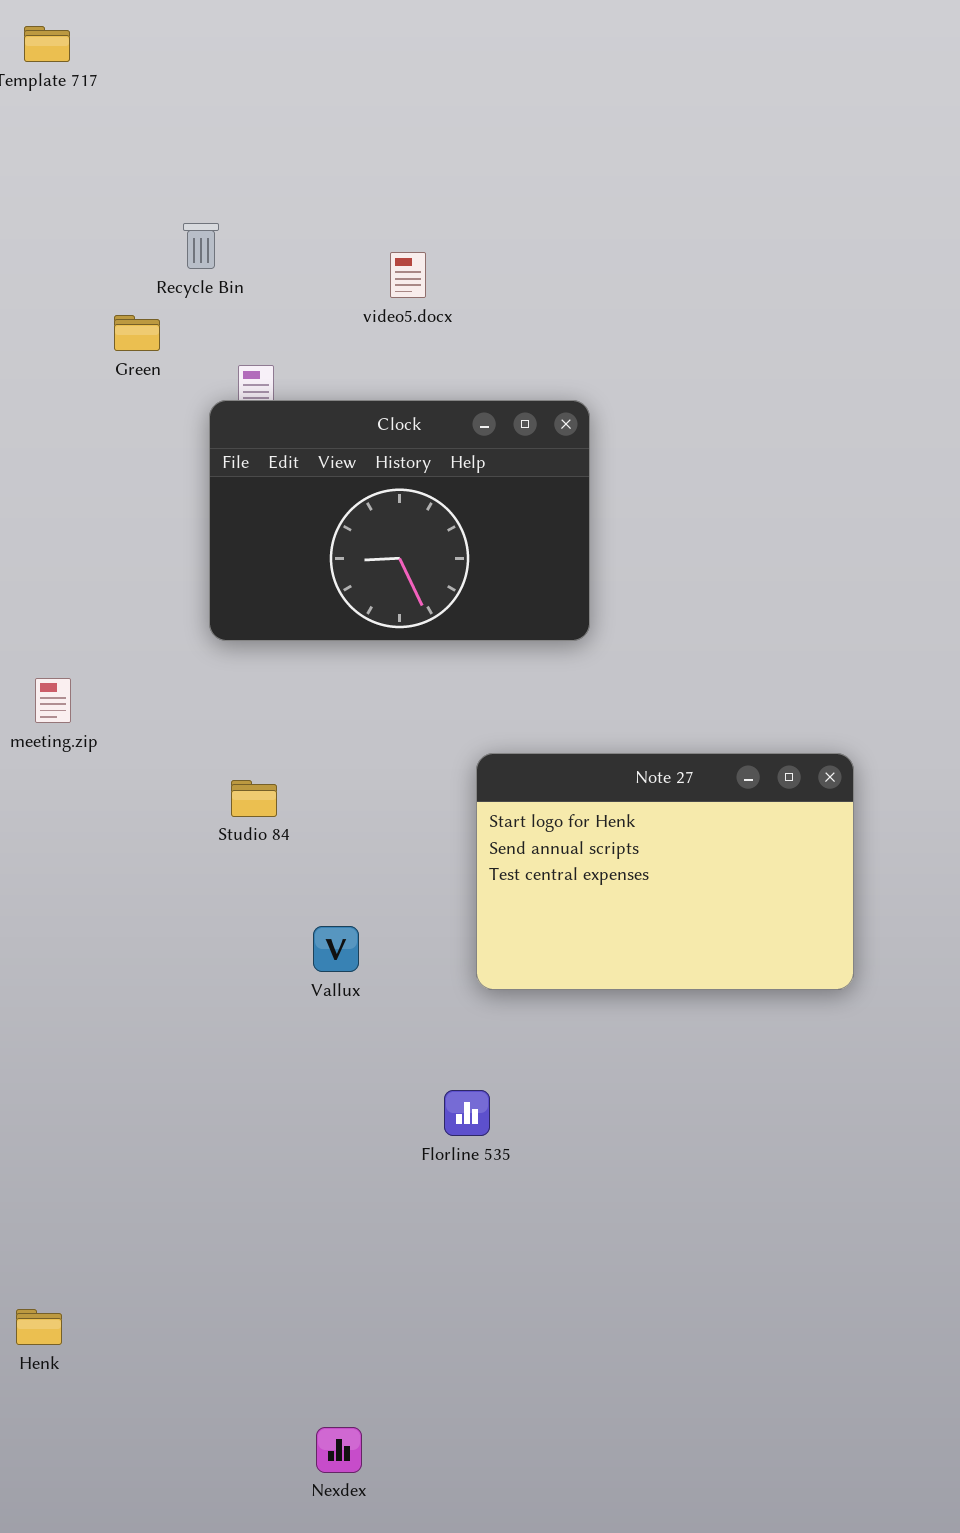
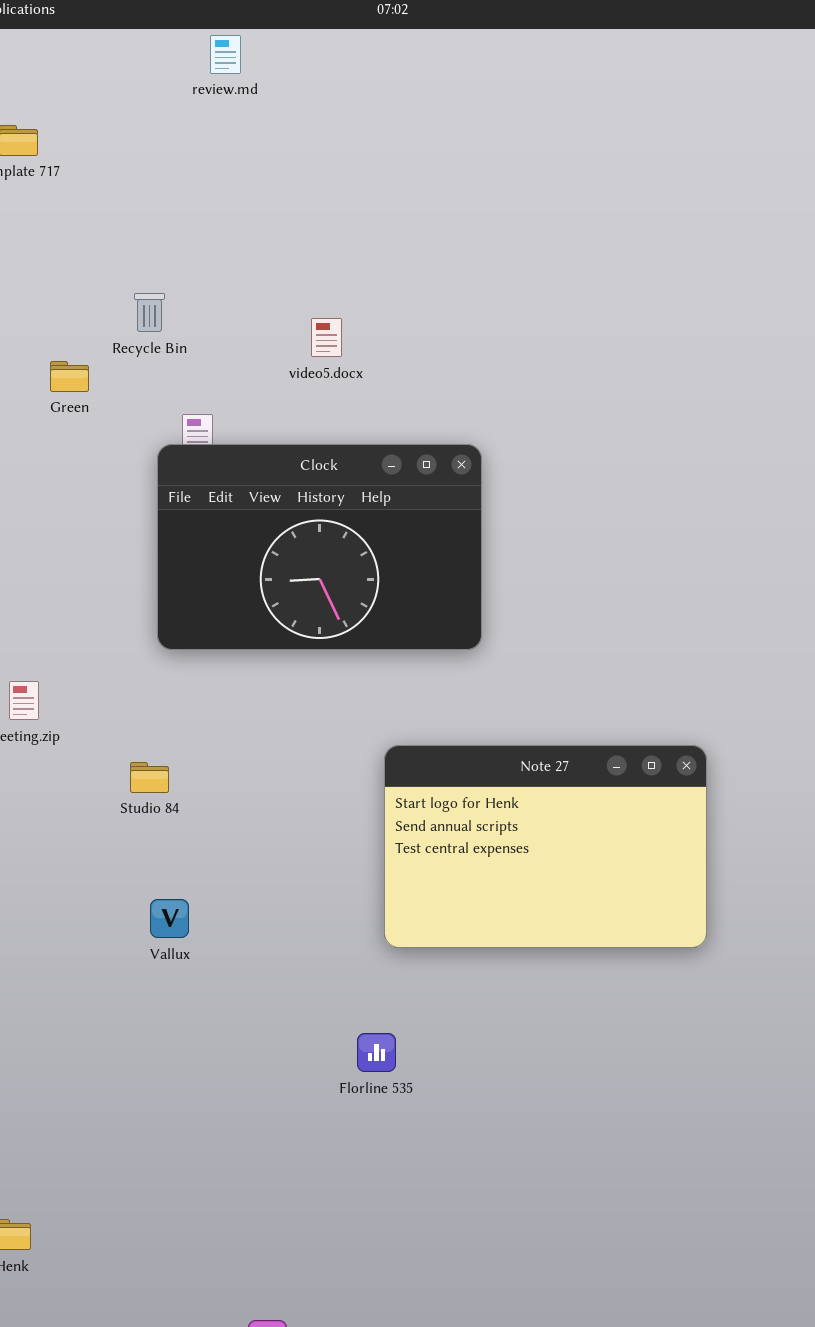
Green: [114,315,160,351] -> [50,361,89,392], moved
Studio 84: [231,780,277,817] -> [130,762,169,793], moved
Vallux: [313,926,359,972] -> [150,899,189,938], moved

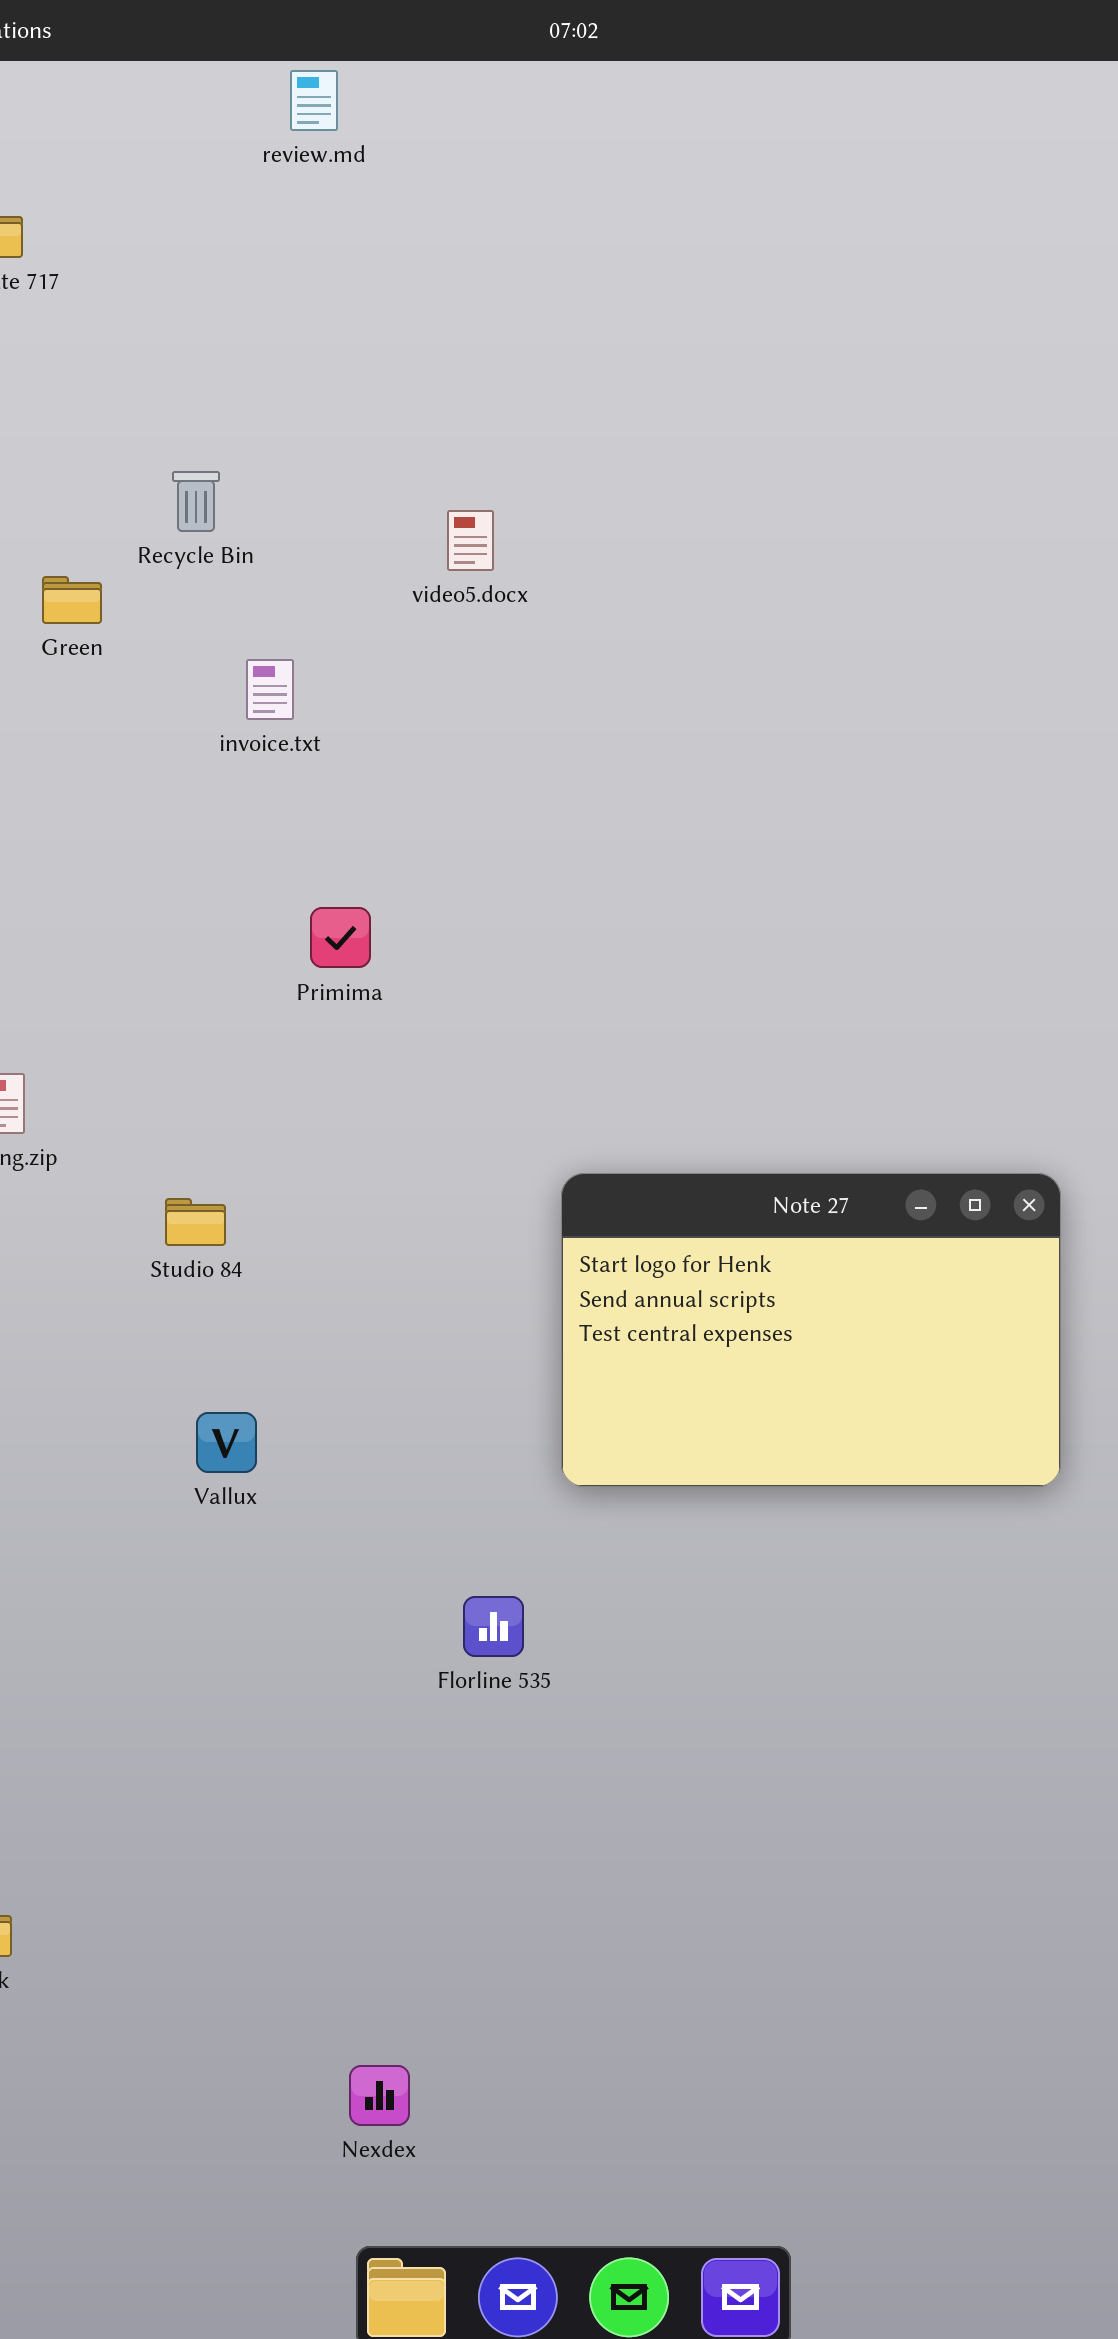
Clock: [157,444,482,650] -> none, closed
Florline 535: [357,1033,396,1072] -> [463,1596,524,1657], moved

